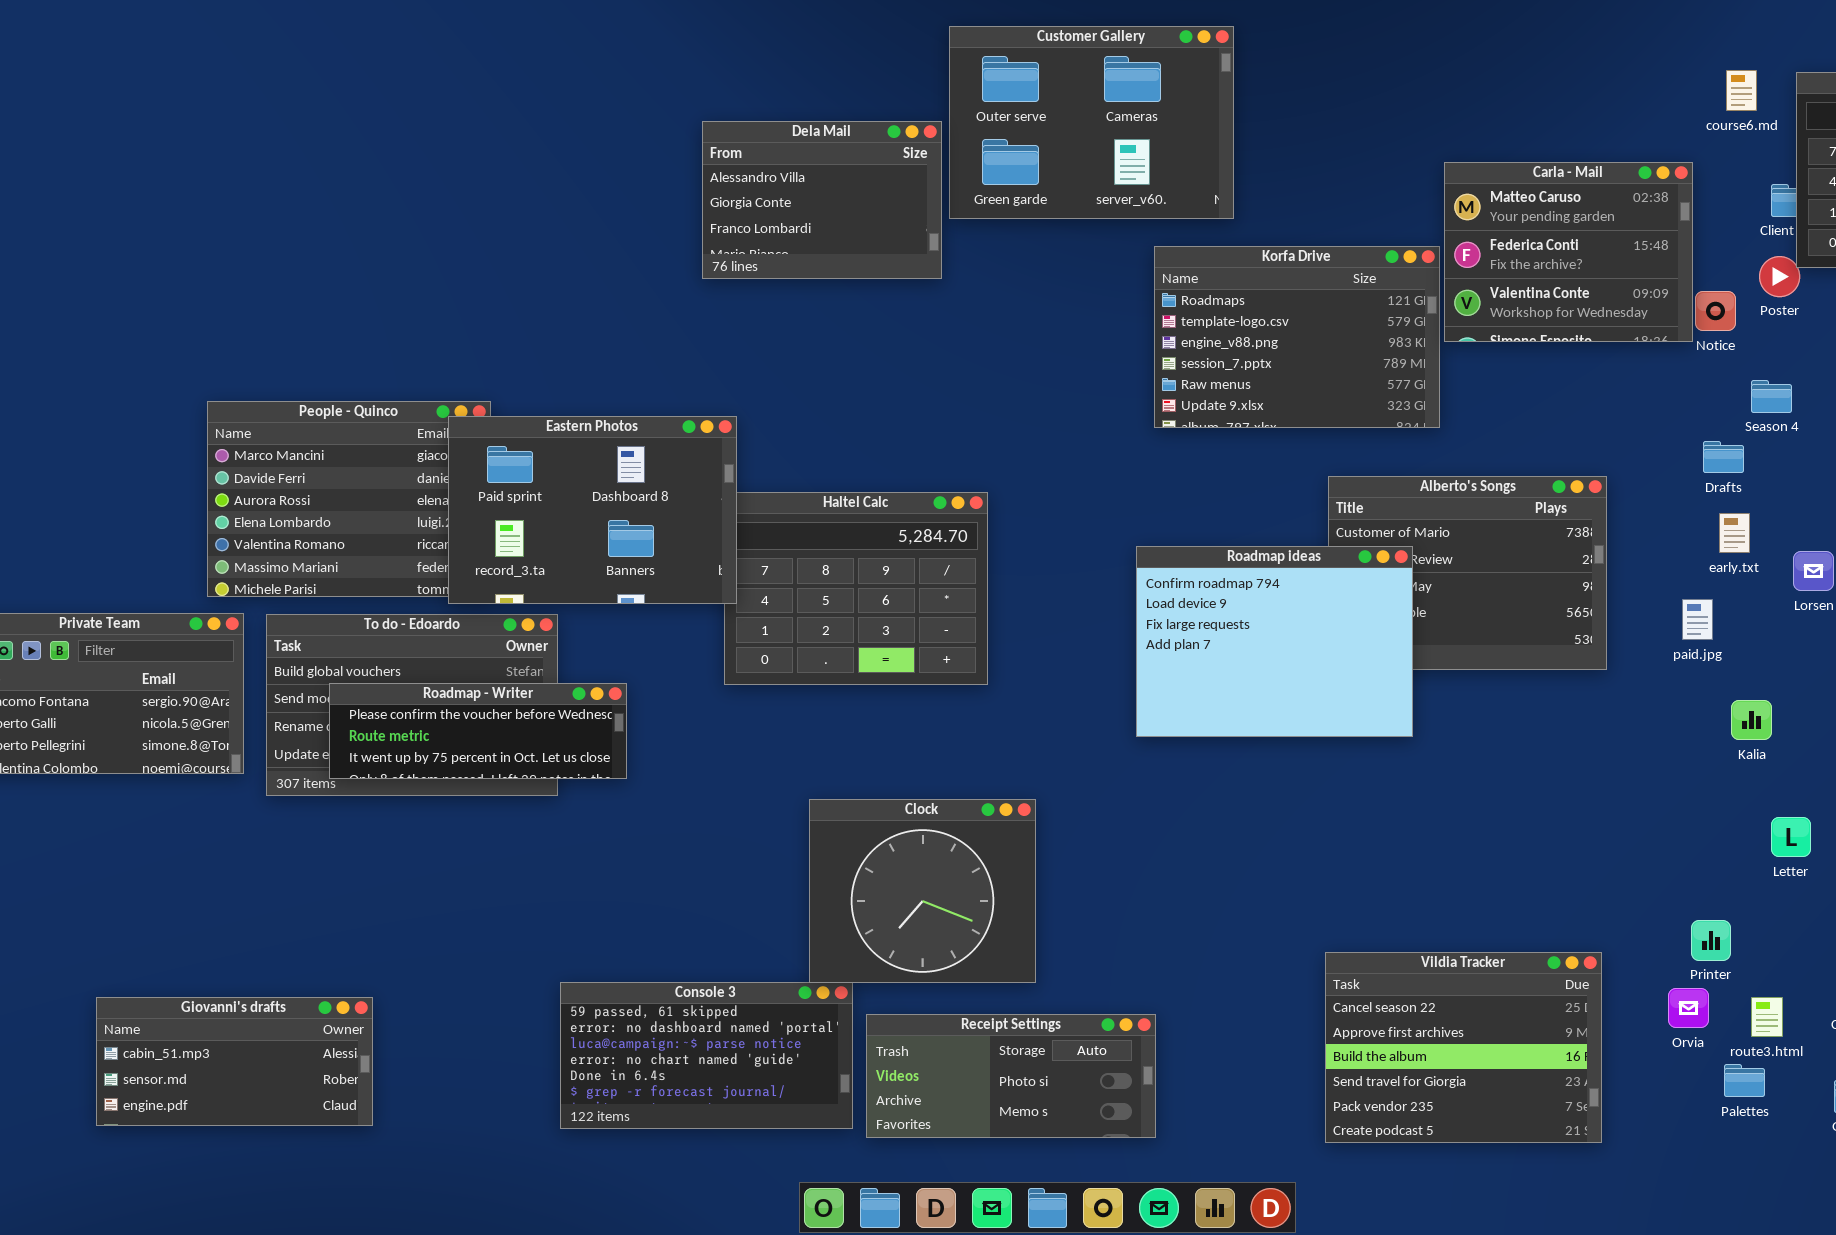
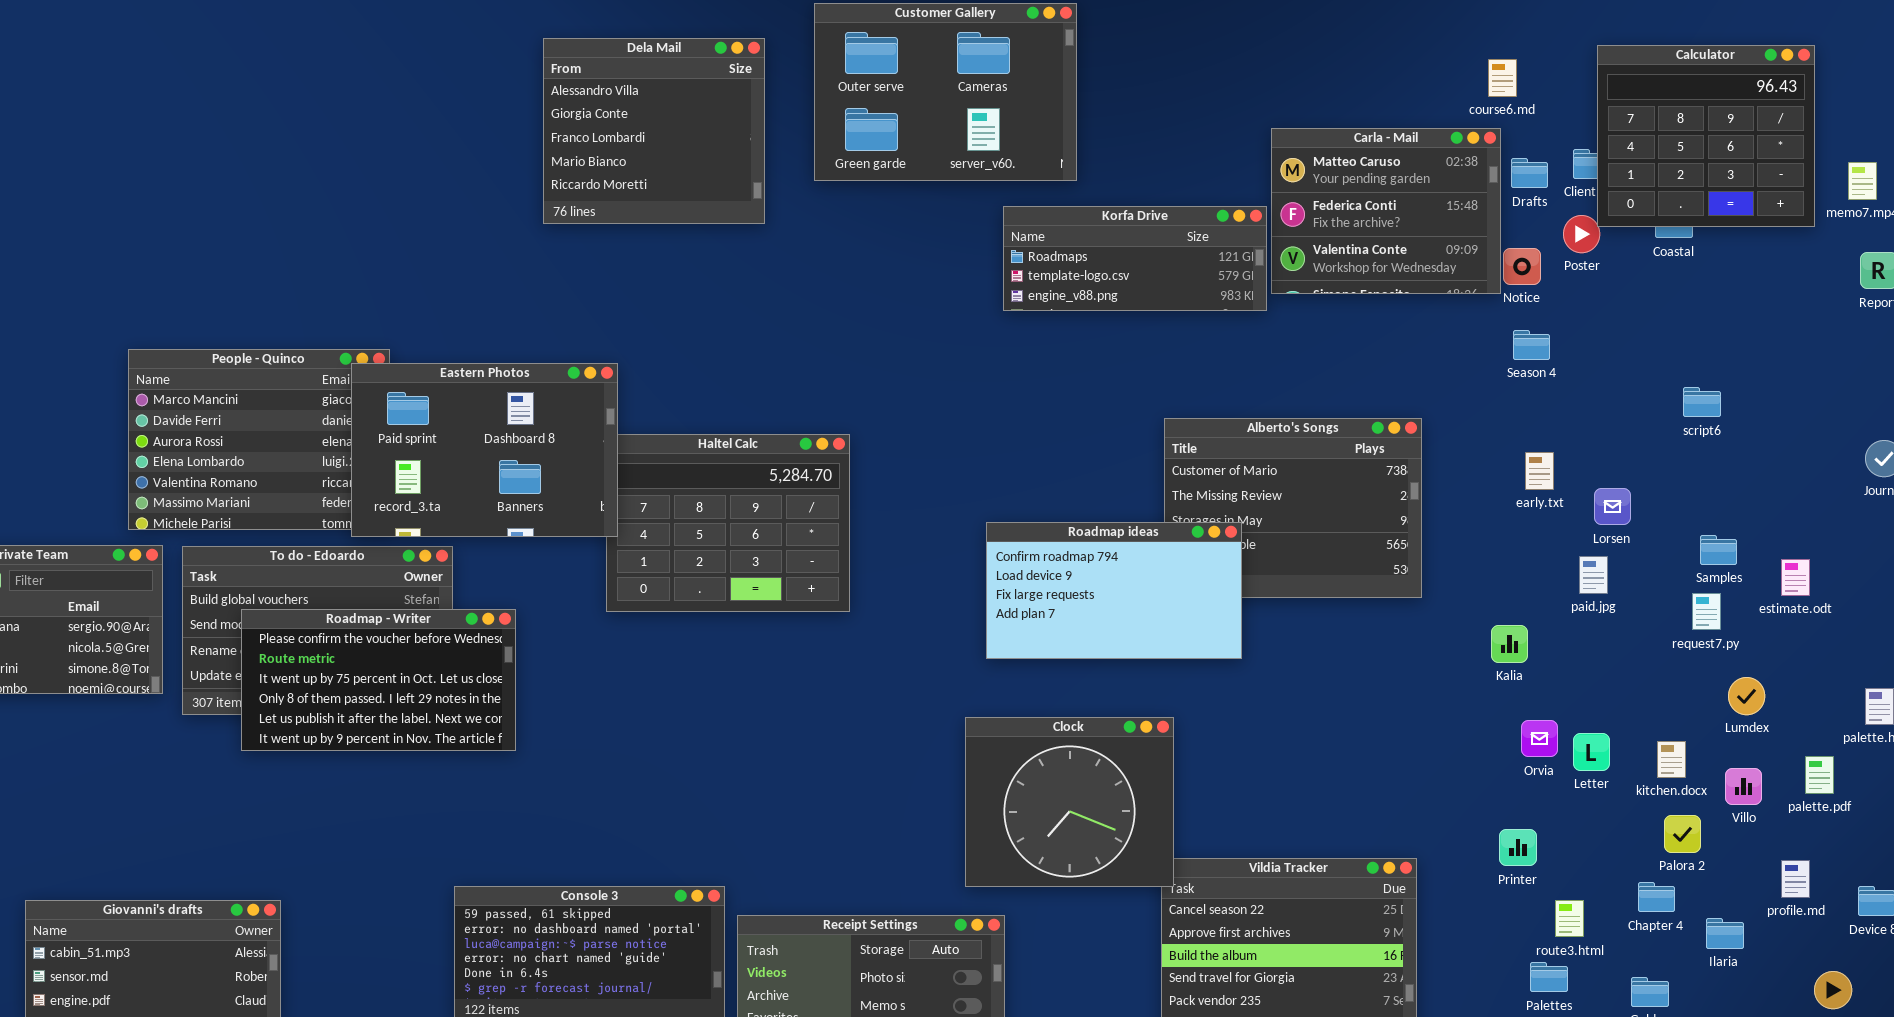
course6.md: [1726,70,1757,111] -> [1488,59,1517,97], moved
Dela Mail: [702,121,942,279] -> [543,38,765,224], moved, resized
Korfa Drive: [1154,246,1440,428] -> [1003,206,1267,311], resized
Season 4: [1751,380,1792,413] -> [1513,330,1550,360], moved
Drafts: [1703,441,1744,473] -> [1511,158,1548,188], moved
Roadmap ideas: [1136,546,1413,737] -> [986,522,1242,659], resized
paid.jpg: [1682,599,1713,640] -> [1579,556,1608,594], moved
Roadmap - Writer: [329,683,627,779] -> [241,609,516,751], resized
Kalia: [1731,700,1772,740] -> [1491,625,1528,663], moved
Clock: [809,799,1036,983] -> [965,717,1174,887], moved
Orvia: [1668,988,1709,1028] -> [1521,720,1558,757], moved

